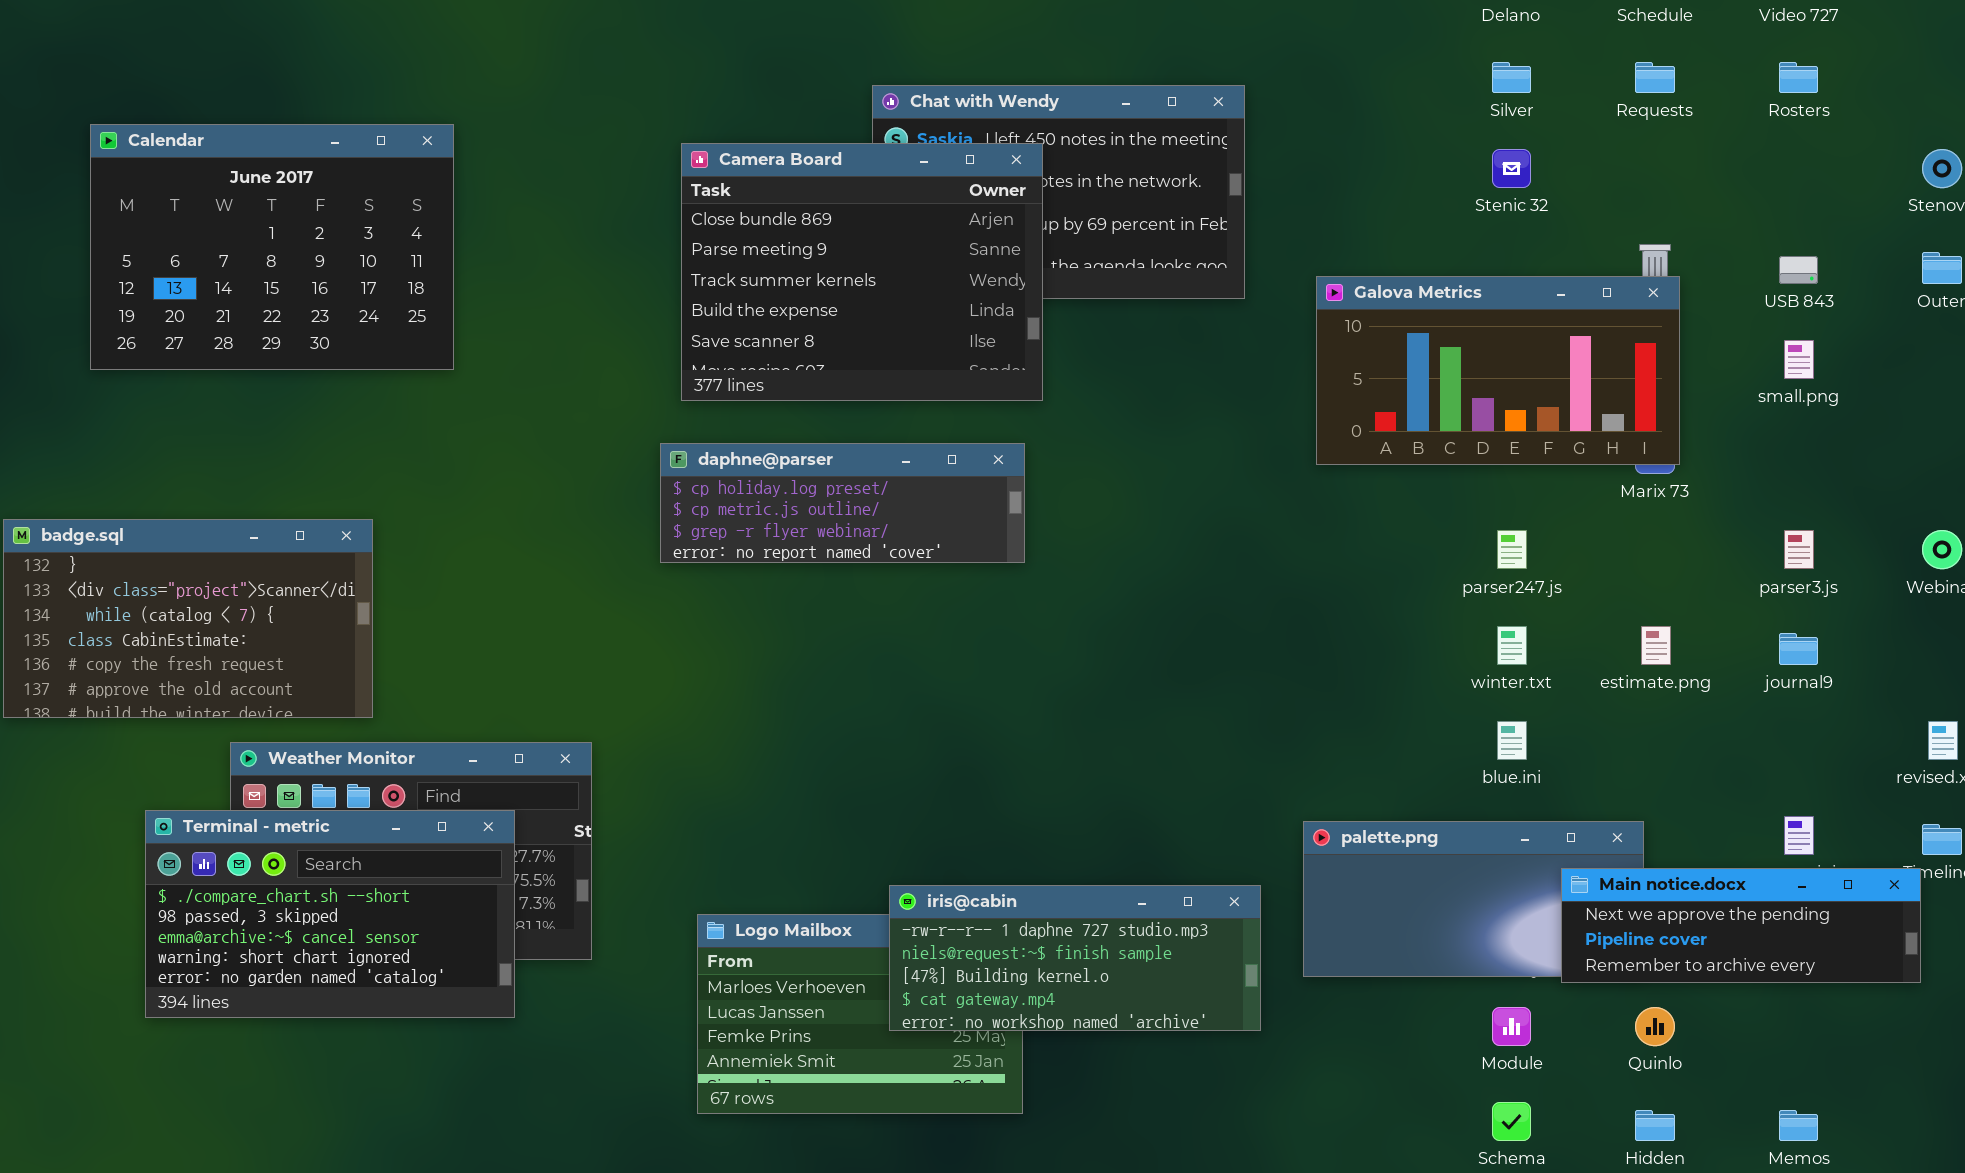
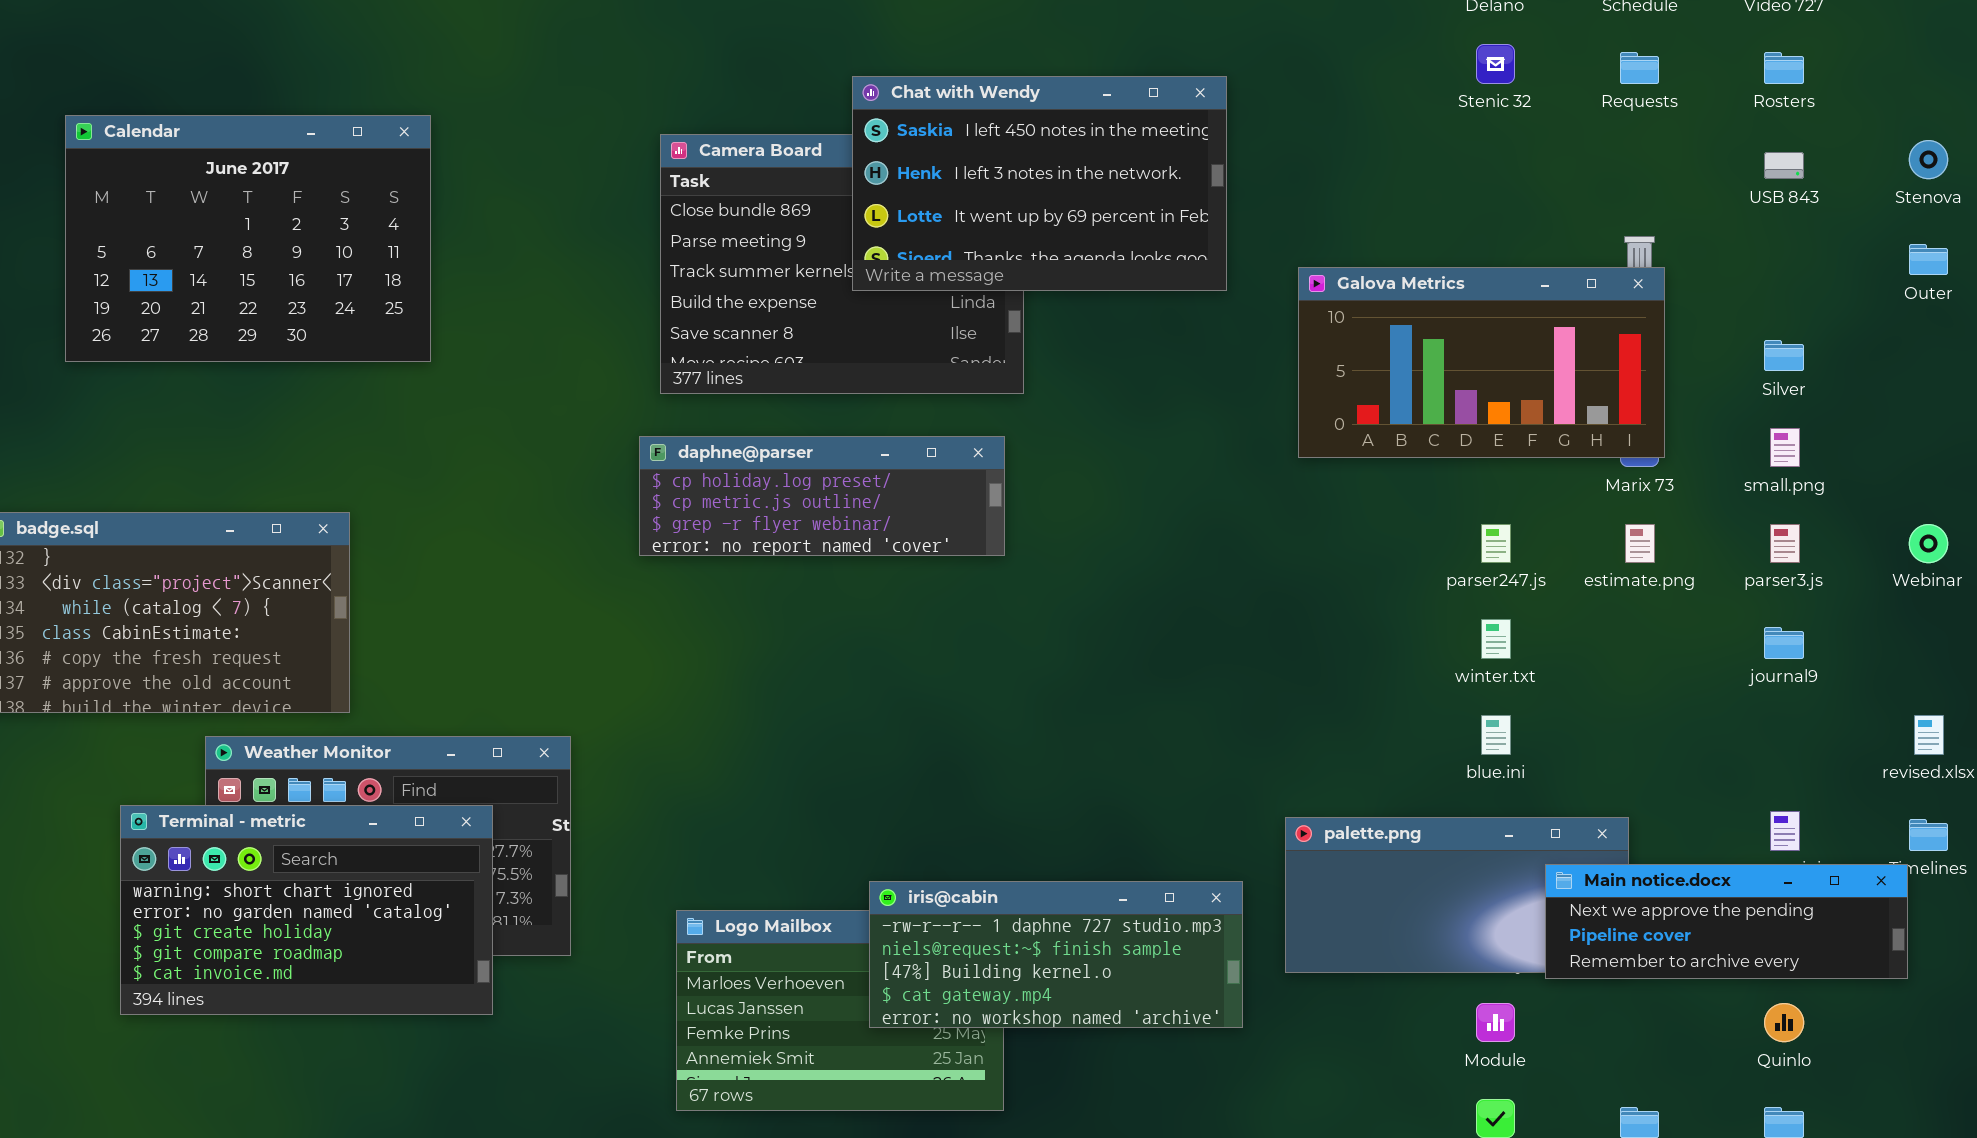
Silver: [1492,62,1531,93] -> [1764,340,1804,371], moved
Chat with Wendy: [872,85,1245,299] -> [852,76,1227,291], raised
Stenic 32: [1492,149,1531,188] -> [1476,44,1515,84], moved
USB 843: [1779,256,1818,284] -> [1764,152,1804,179], moved
small.png: [1784,340,1814,379] -> [1770,428,1800,467], moved
estimate.png: [1641,626,1671,665] -> [1625,524,1655,563], moved
Terminal - metric: [145,810,515,1018] -> [120,805,493,1015], scrolled down 3 rows
Quinlo: [1635,1007,1675,1046] -> [1764,1003,1804,1042], moved

